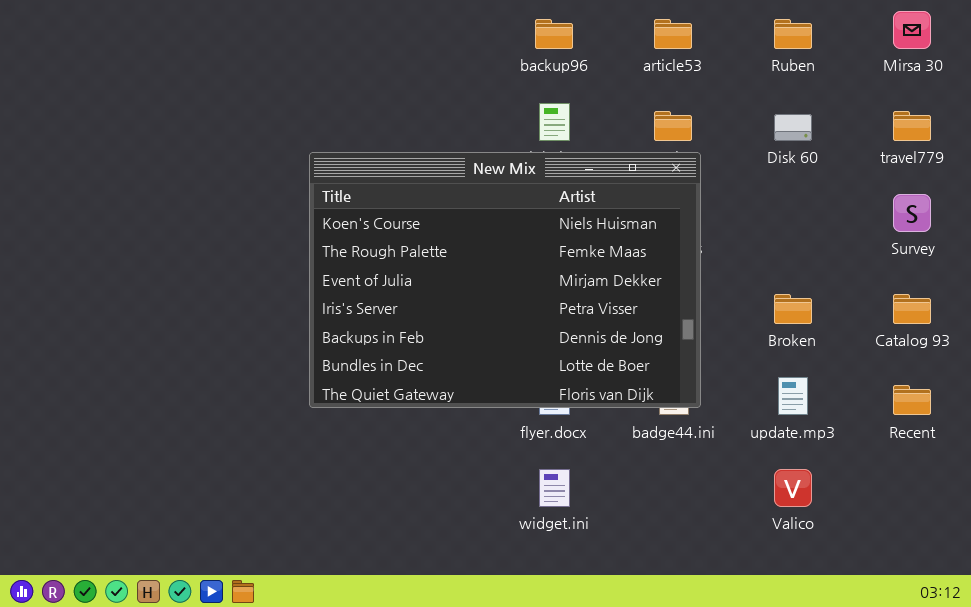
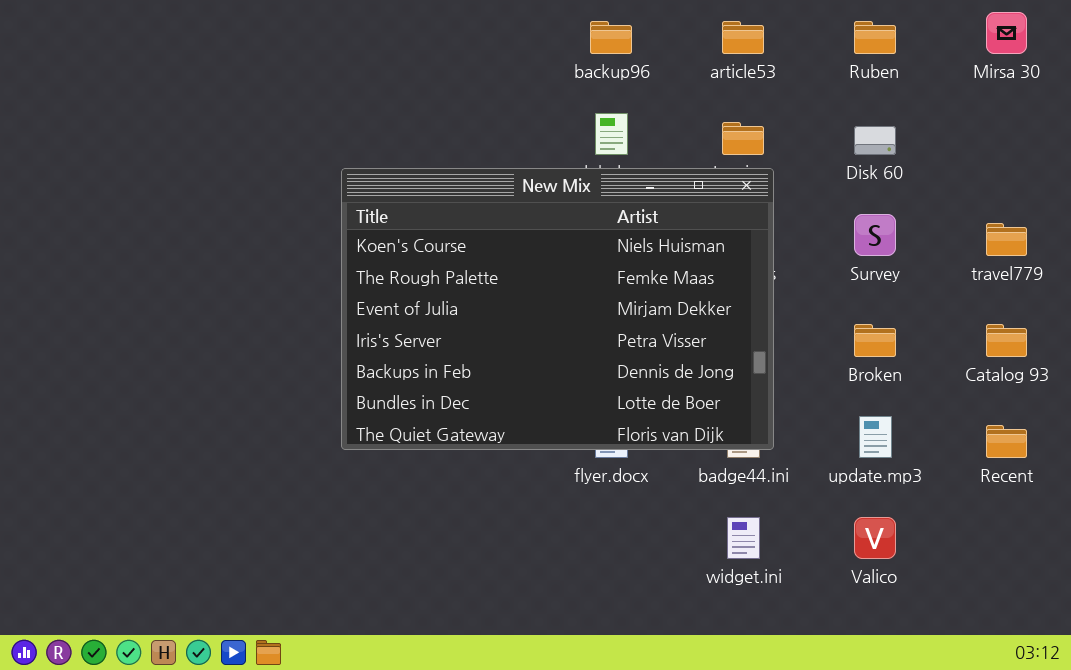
travel779: [893,111,931,141] -> [986,223,1027,256], moved
Survey: [893,194,931,232] -> [854,214,896,256], moved
widget.ini: [539,469,570,507] -> [727,517,760,559], moved

